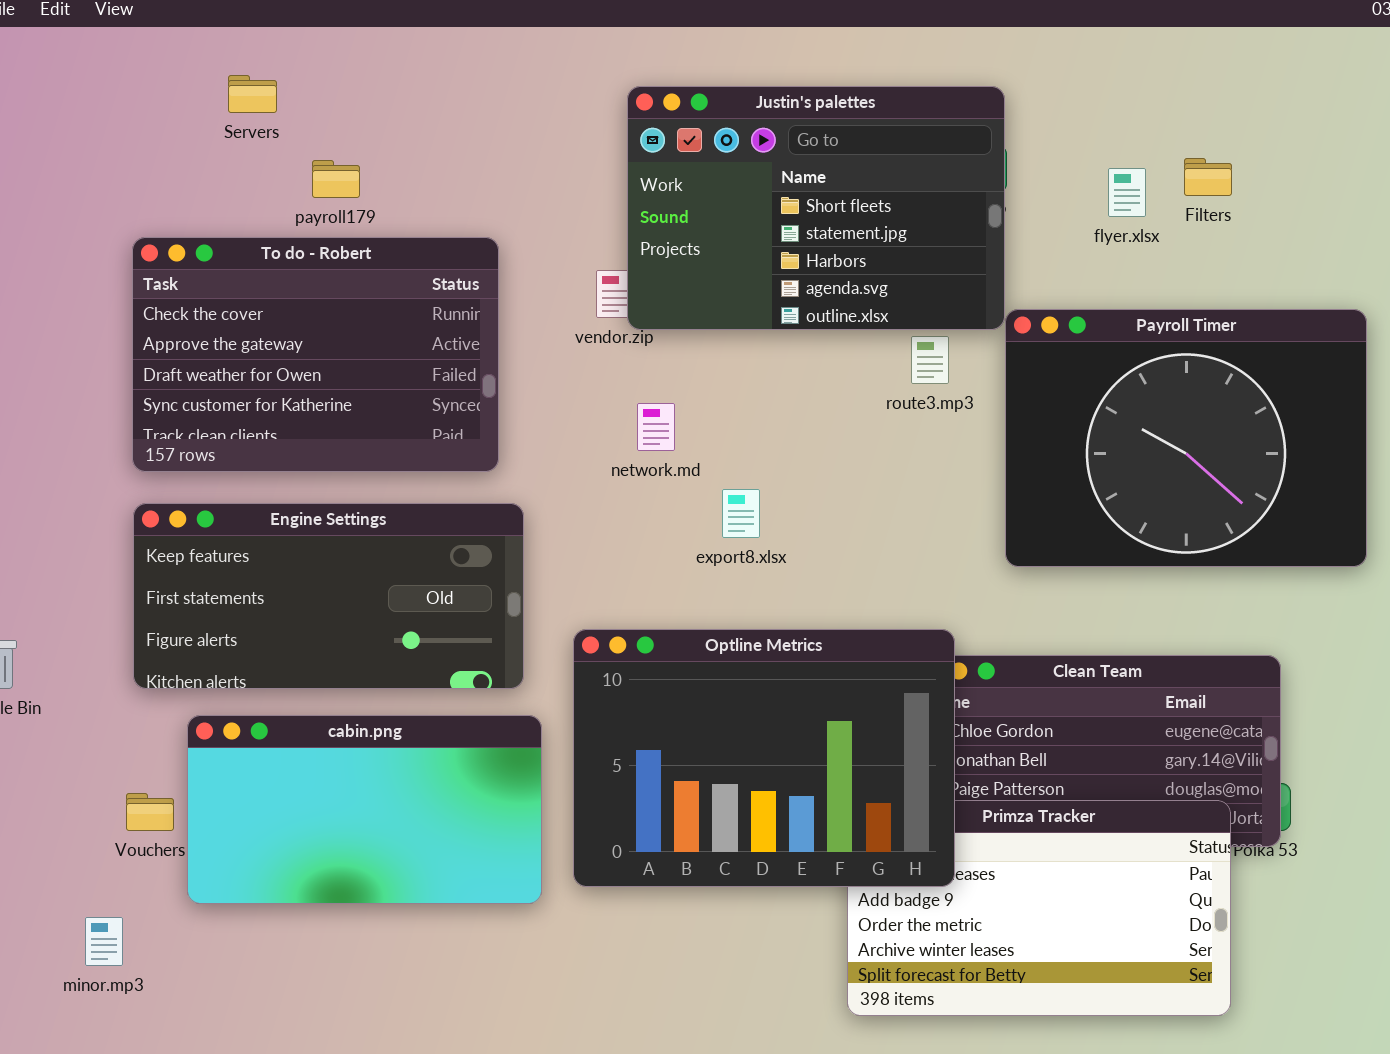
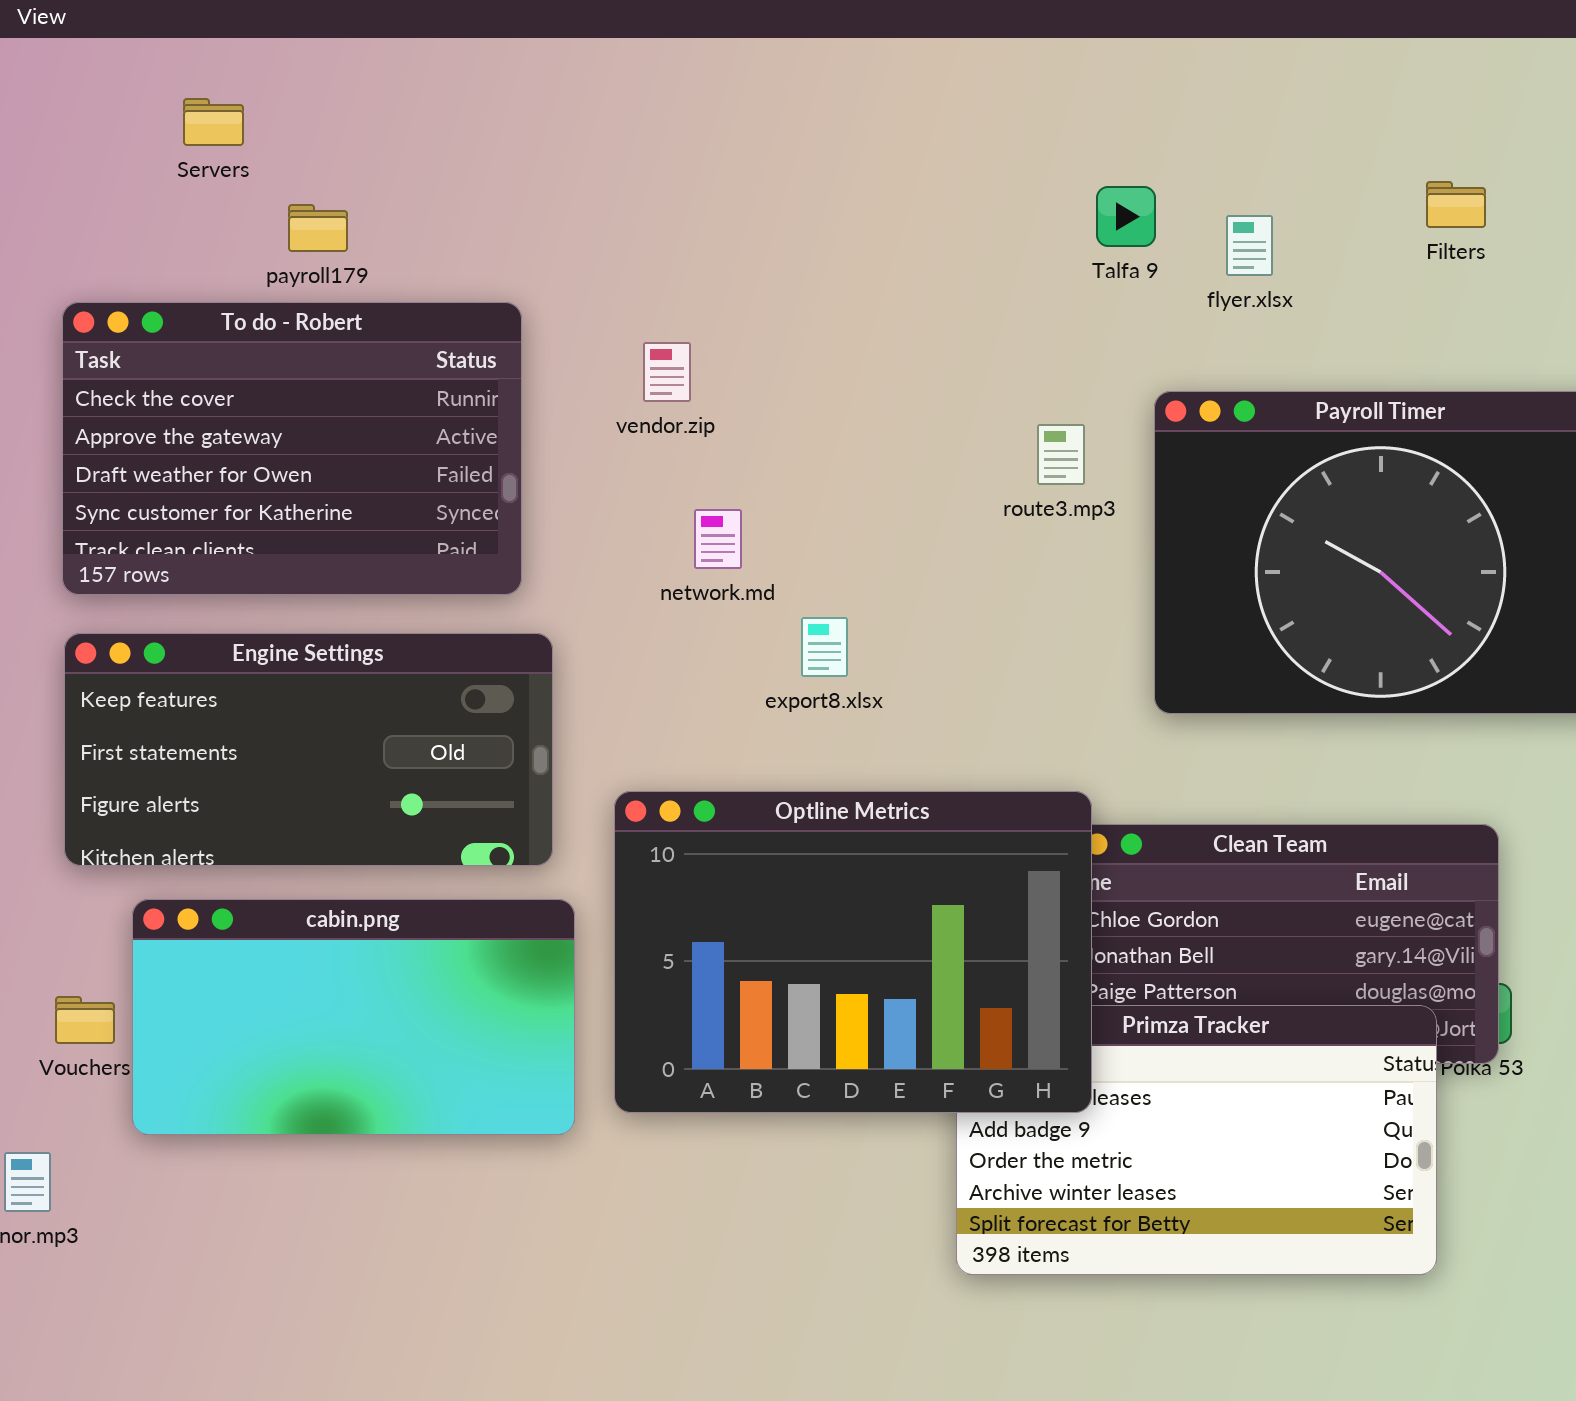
Justin's palettes: [627,86,1005,330] -> none, closed
Filters: [1184,158,1232,196] -> [1426,181,1486,228], moved
flyer.xlsx: [1108,168,1146,217] -> [1226,215,1273,276], moved

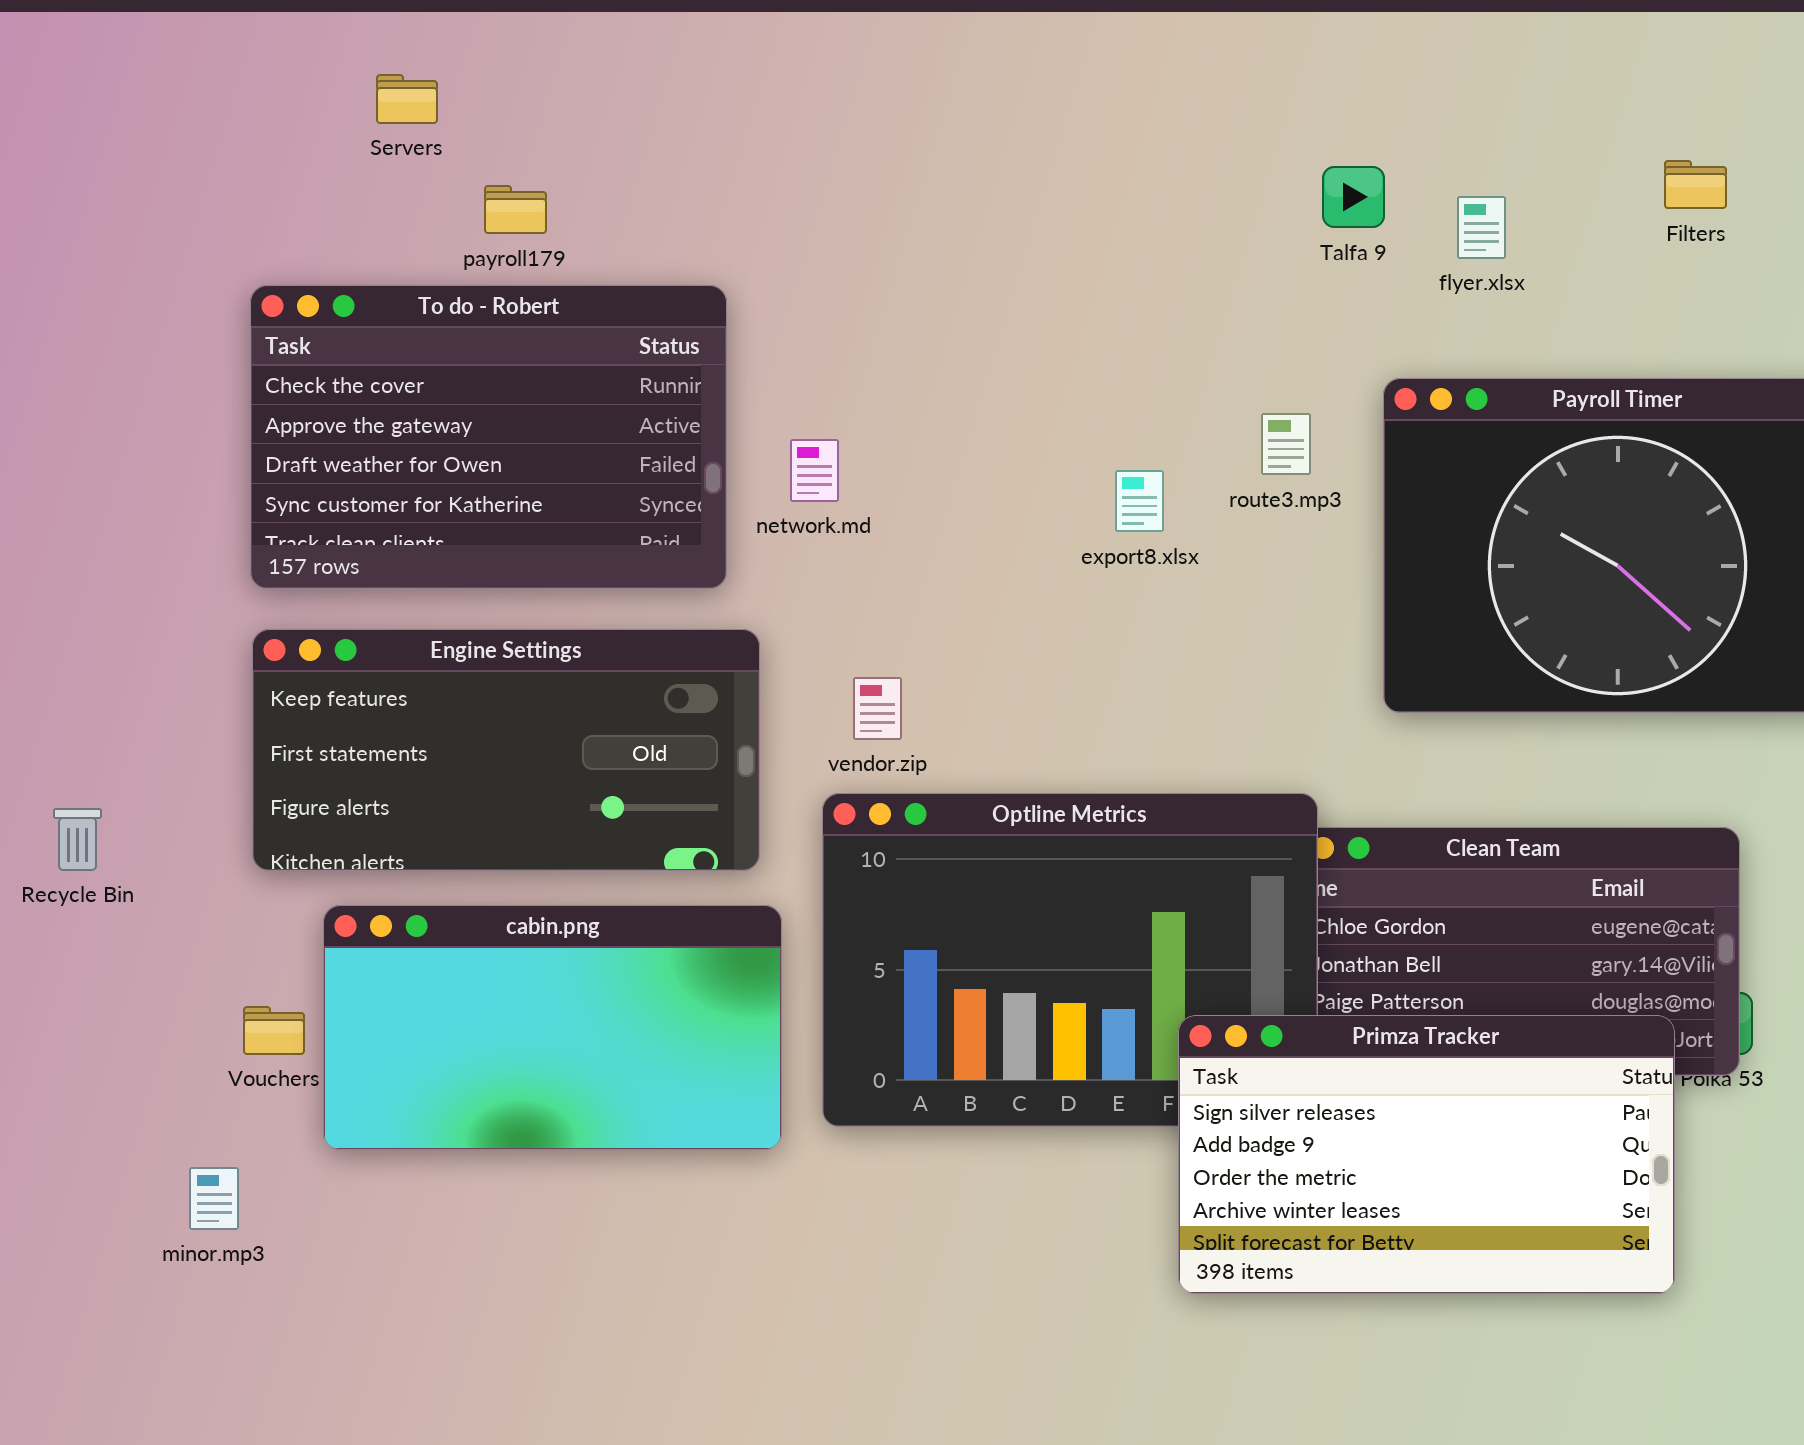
vendor.zip: [643,342,691,402] -> [853,677,902,740], moved
network.md: [694,509,742,569] -> [790,439,839,502], moved
export8.xlsx: [801,617,848,677] -> [1115,470,1164,532], moved
Primza Tracker: [956,1005,1437,1275] -> [1178,1015,1675,1294], raised

